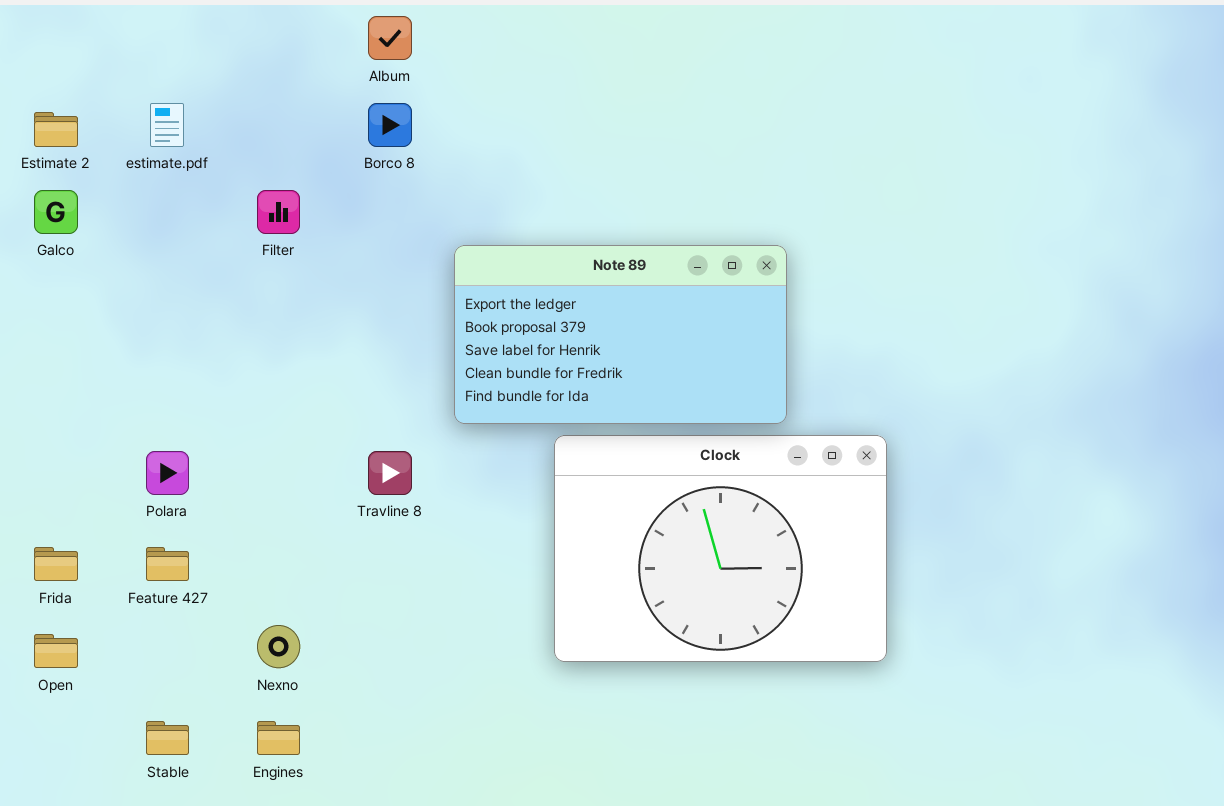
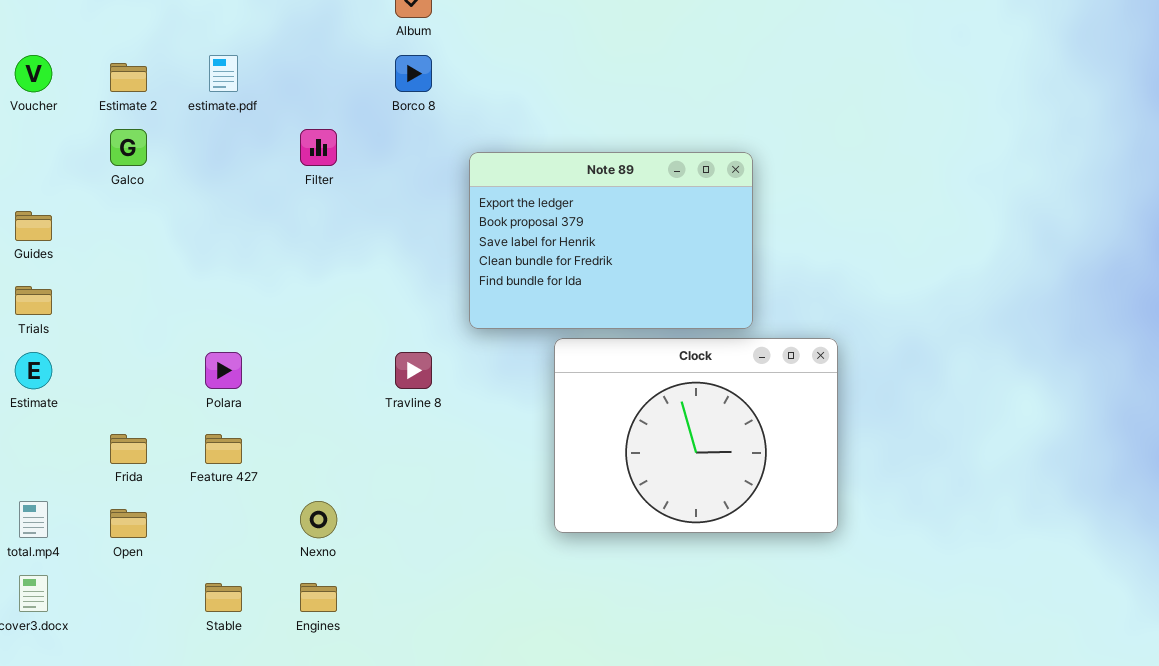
Note 89: [454,245,787,424] -> [469,152,753,329], resized

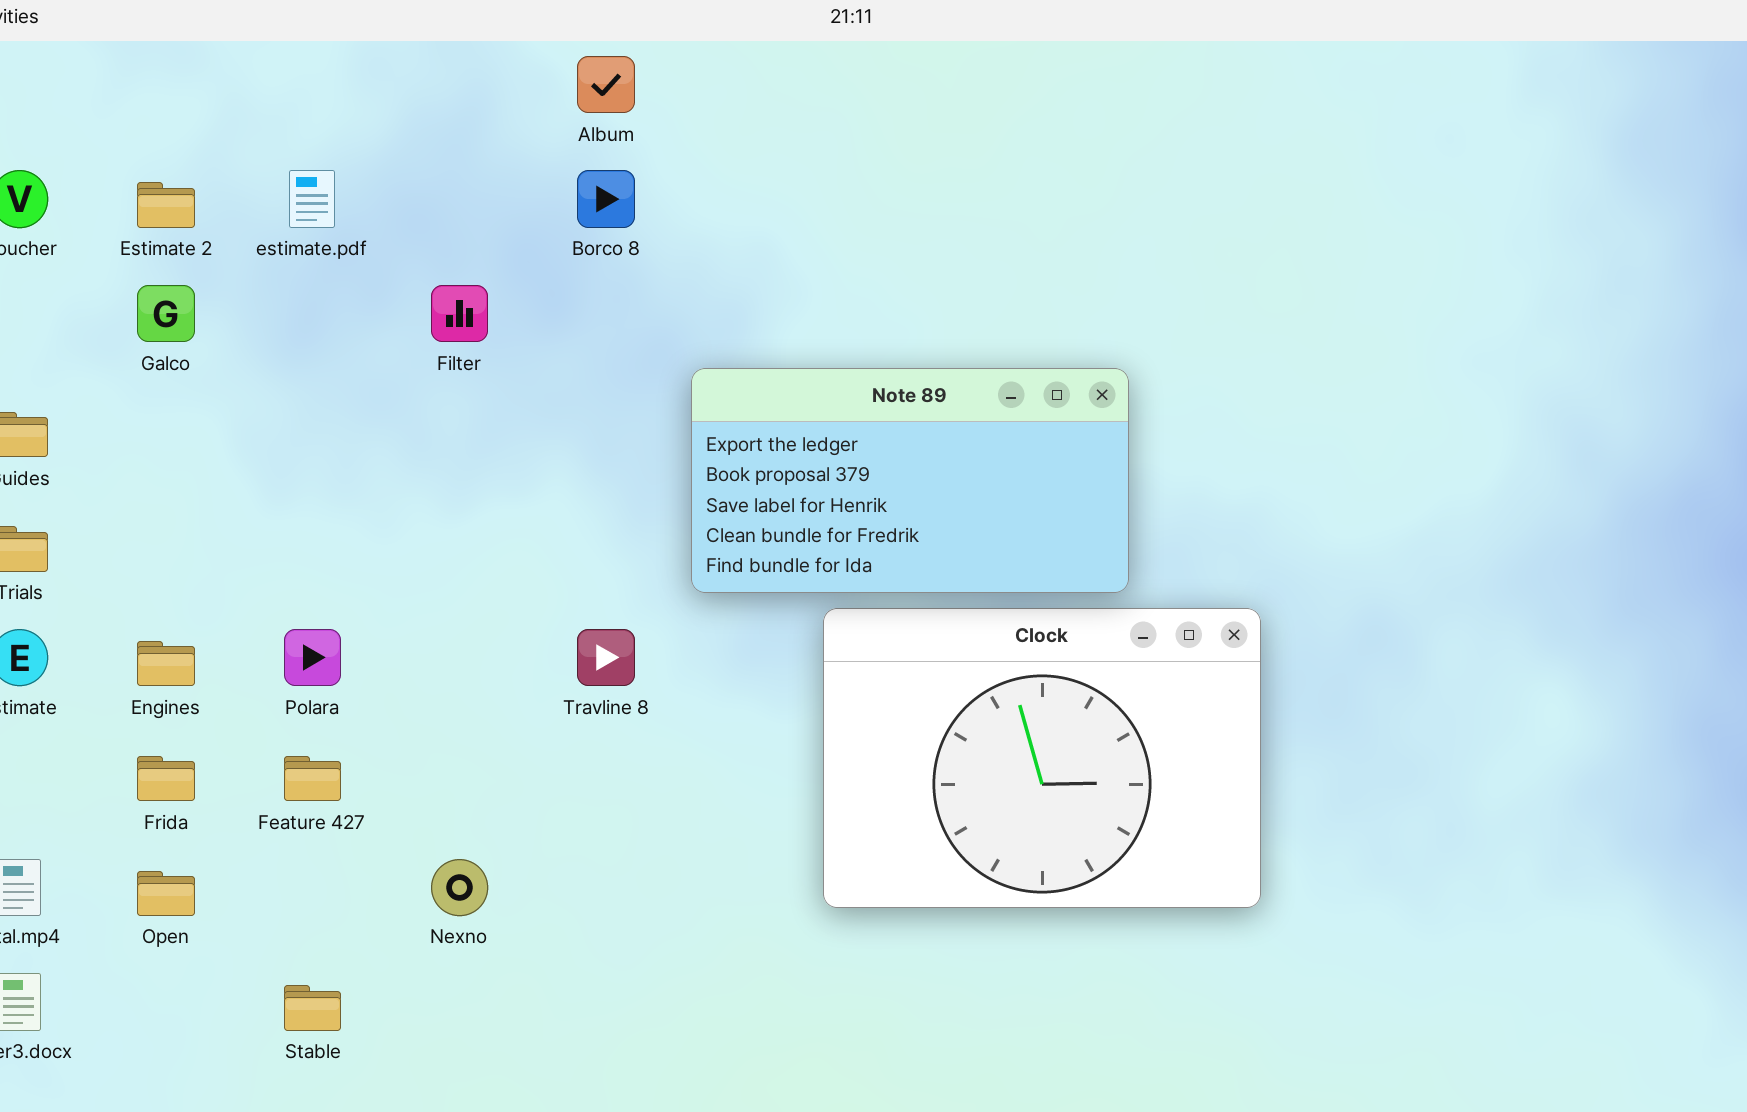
Note 89: [469,152,753,329] -> [691,368,1129,593], resized
Engines: [300,583,337,612] -> [137,641,195,686], moved

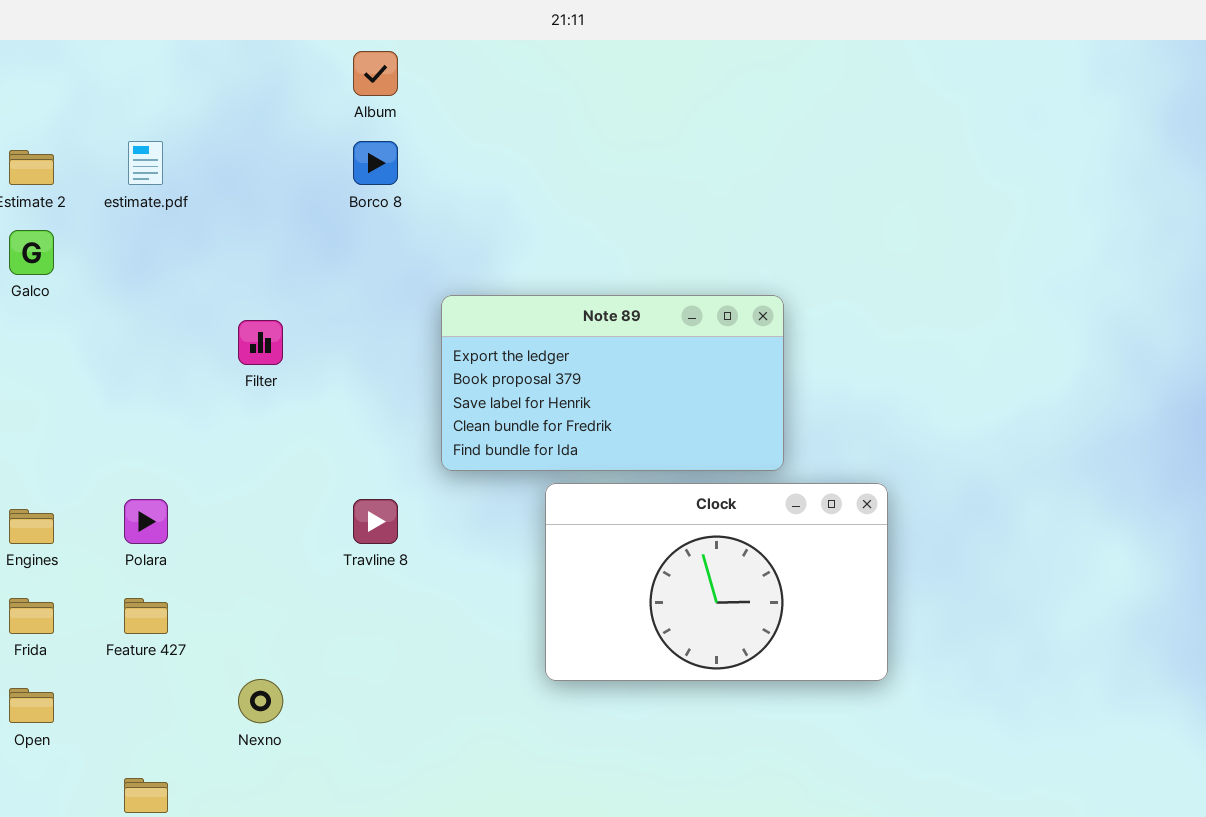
Filter: [431,285,488,342] -> [238,320,283,365], moved
Clock: [823,608,1261,908] -> [545,483,888,681], resized

